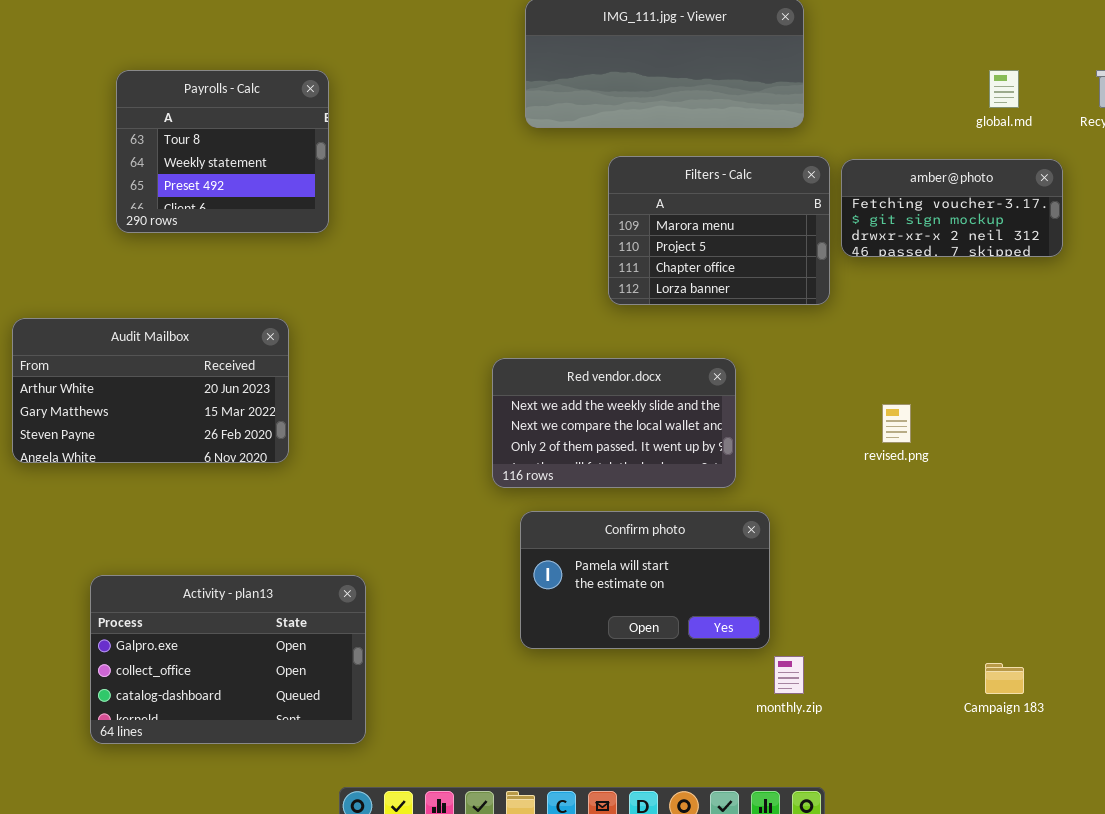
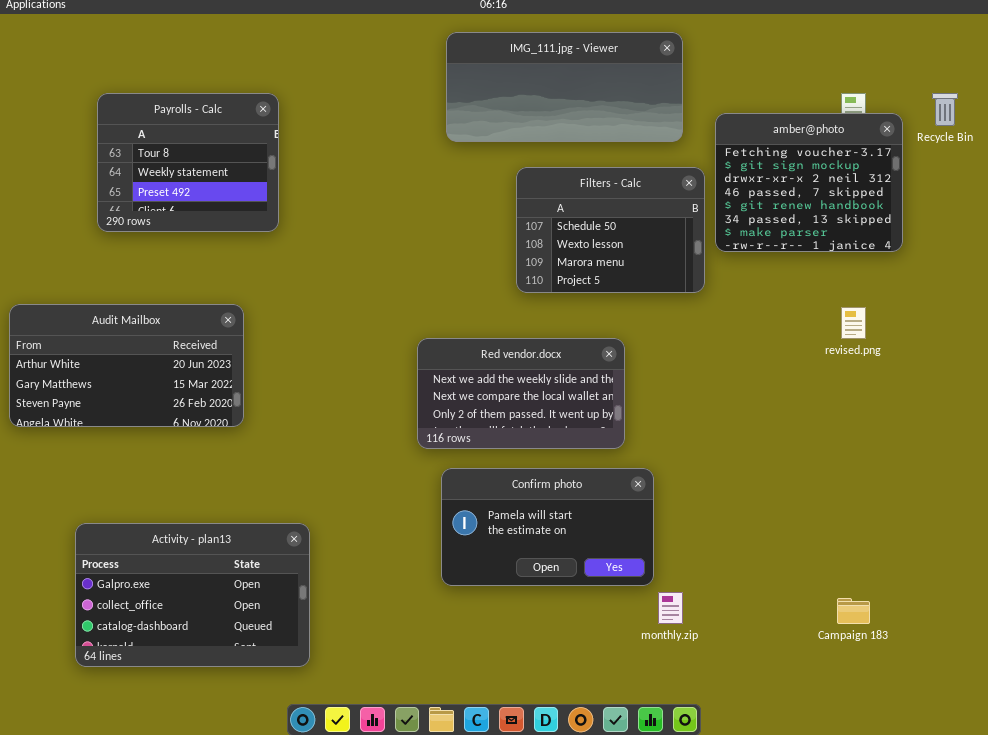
Filters - Calc: [608,156,830,305] -> [516,167,705,293], scrolled up 2 rows
amber@photo: [841,159,1063,257] -> [715,113,903,252], resized
revised.png: [882,404,911,443] -> [841,307,866,339], moved

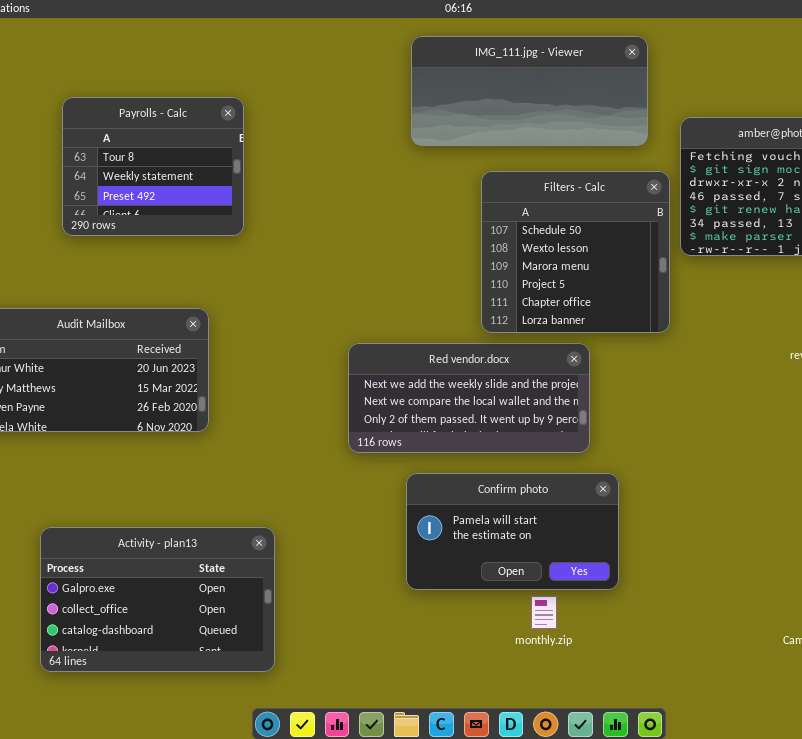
Filters - Calc: [516,167,705,293] -> [481,171,670,333], resized
Red vendor.docx: [417,338,625,449] -> [348,343,590,453], resized
monthly.zip: [658,592,683,624] -> [531,596,557,629], moved

